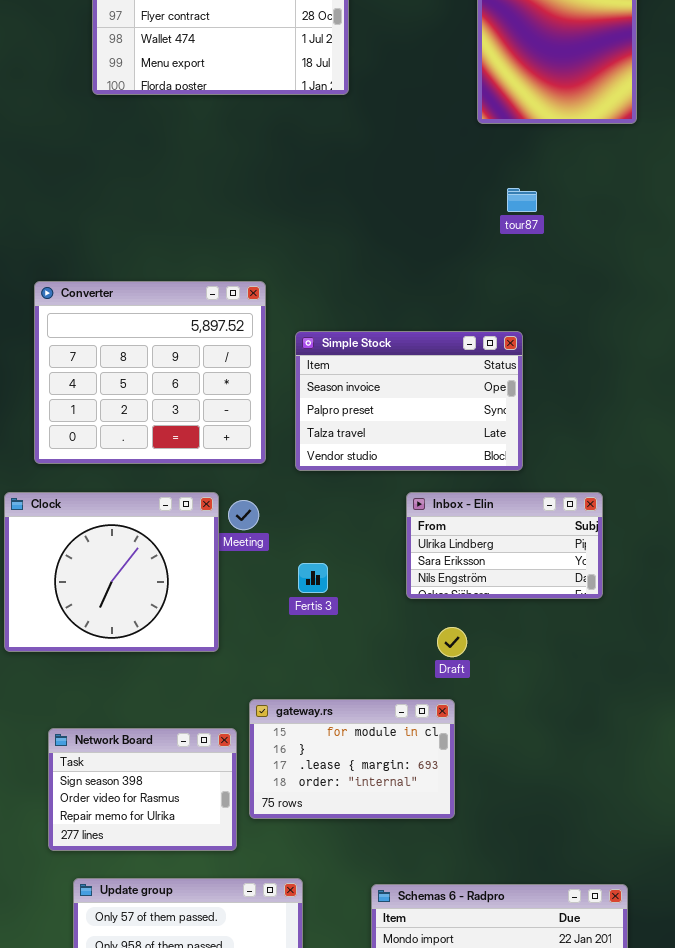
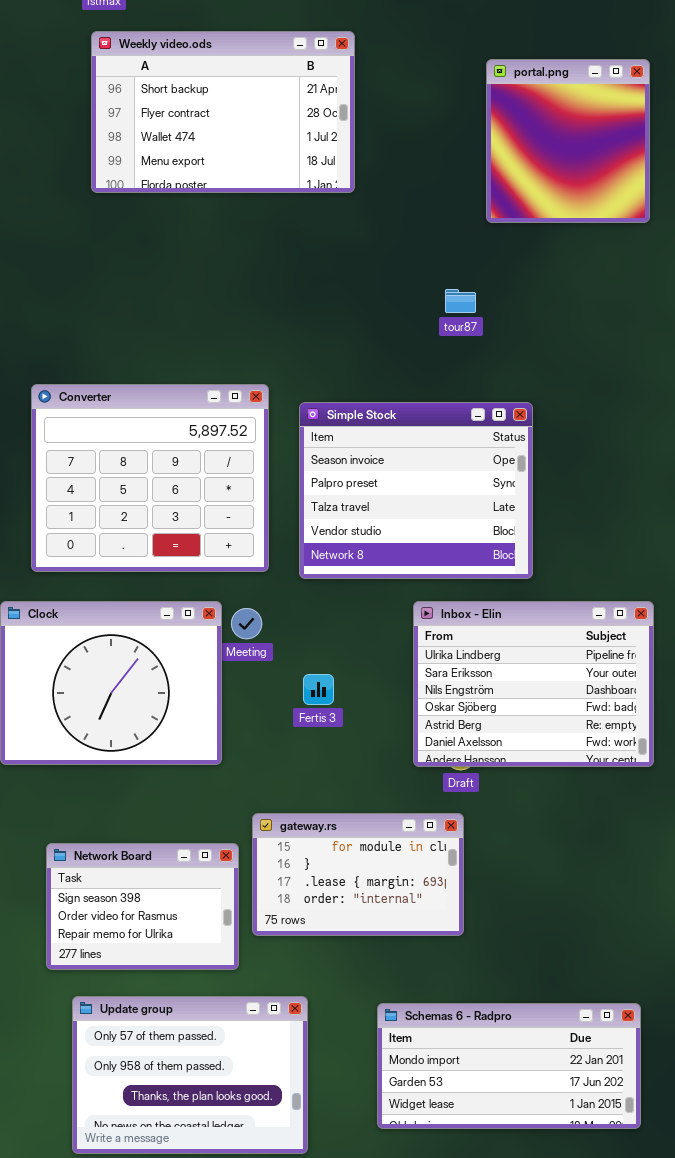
tour87: [507,188,537,212] -> [445,289,476,313], moved
Simple Stock: [295,331,523,471] -> [299,402,533,579], resized
Inbox - Elin: [406,492,603,599] -> [413,601,654,767], resized

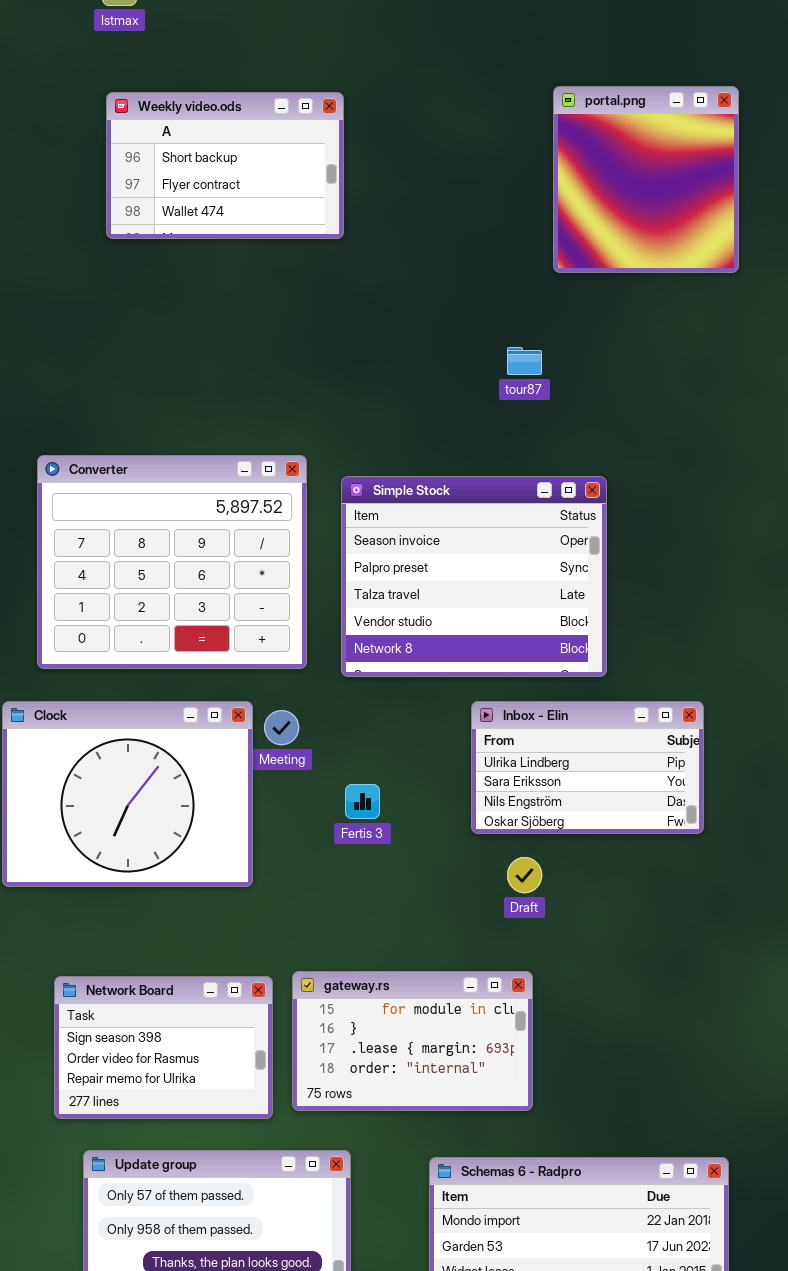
Weekly video.ods: [91,31,355,193] -> [106,92,344,239], resized
Inbox - Elin: [413,601,654,767] -> [471,701,704,834], resized
gateway.rs: [252,813,464,936] -> [292,971,533,1111], moved

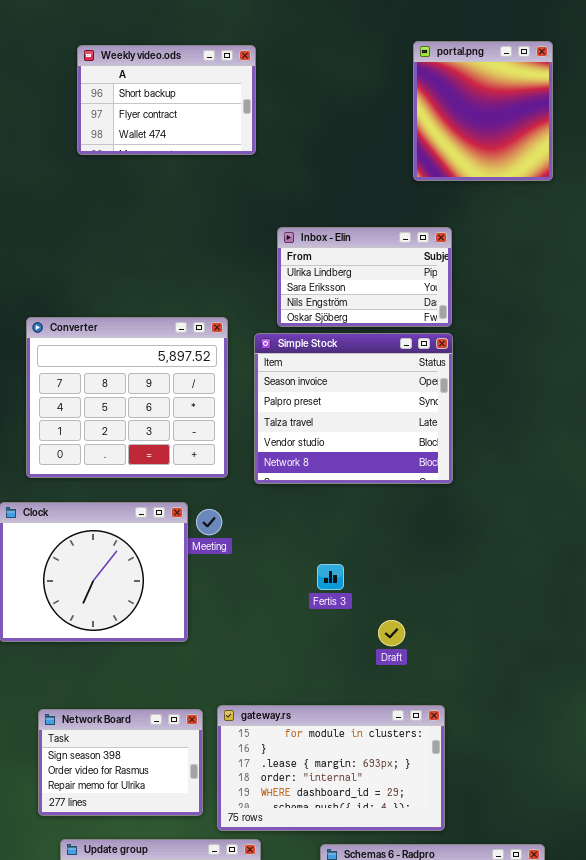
Inbox - Elin: [471,701,704,834] -> [277,227,452,327], moved
Fertis 3: [345,784,380,819] -> [317,564,344,590], moved
gateway.rs: [292,971,533,1111] -> [217,705,445,831], resized

